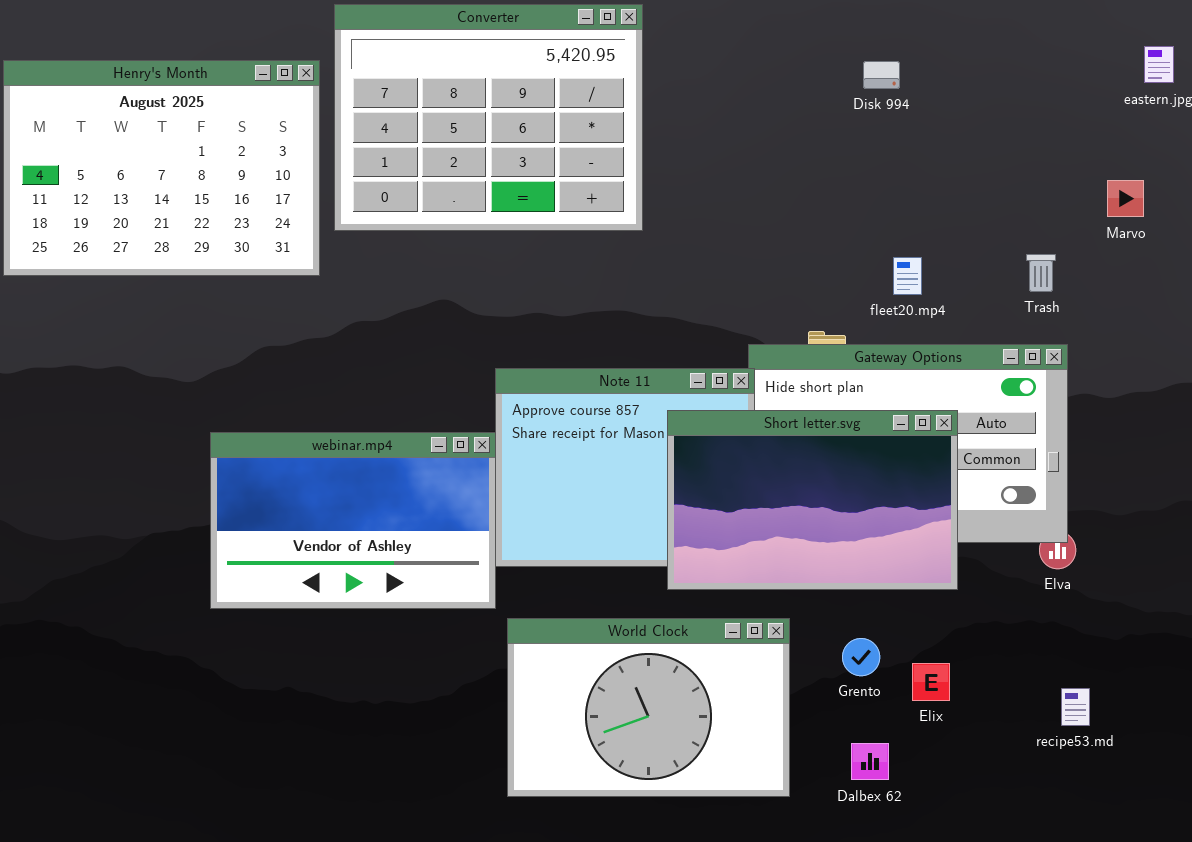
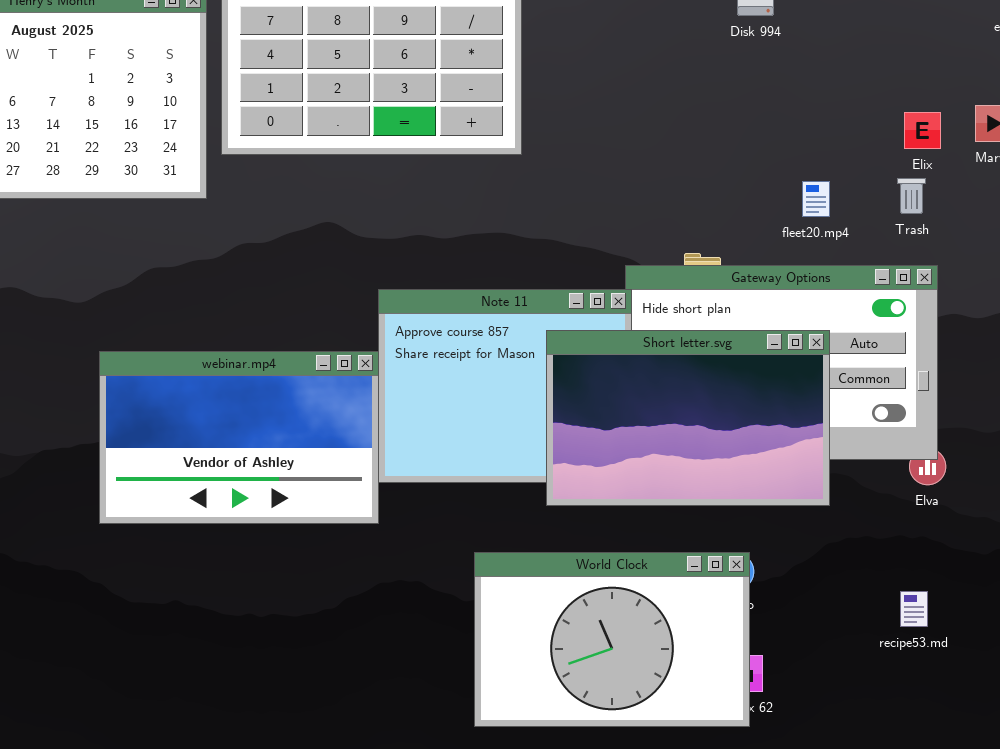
fleet20.mp4: [893,257,922,295] -> [802,181,830,217], moved
World Clock: [507,618,790,797] -> [474,552,750,727], moved
Elix: [912,663,950,701] -> [904,112,941,149], moved
recipe53.md: [1061,688,1090,726] -> [900,591,928,627], moved

